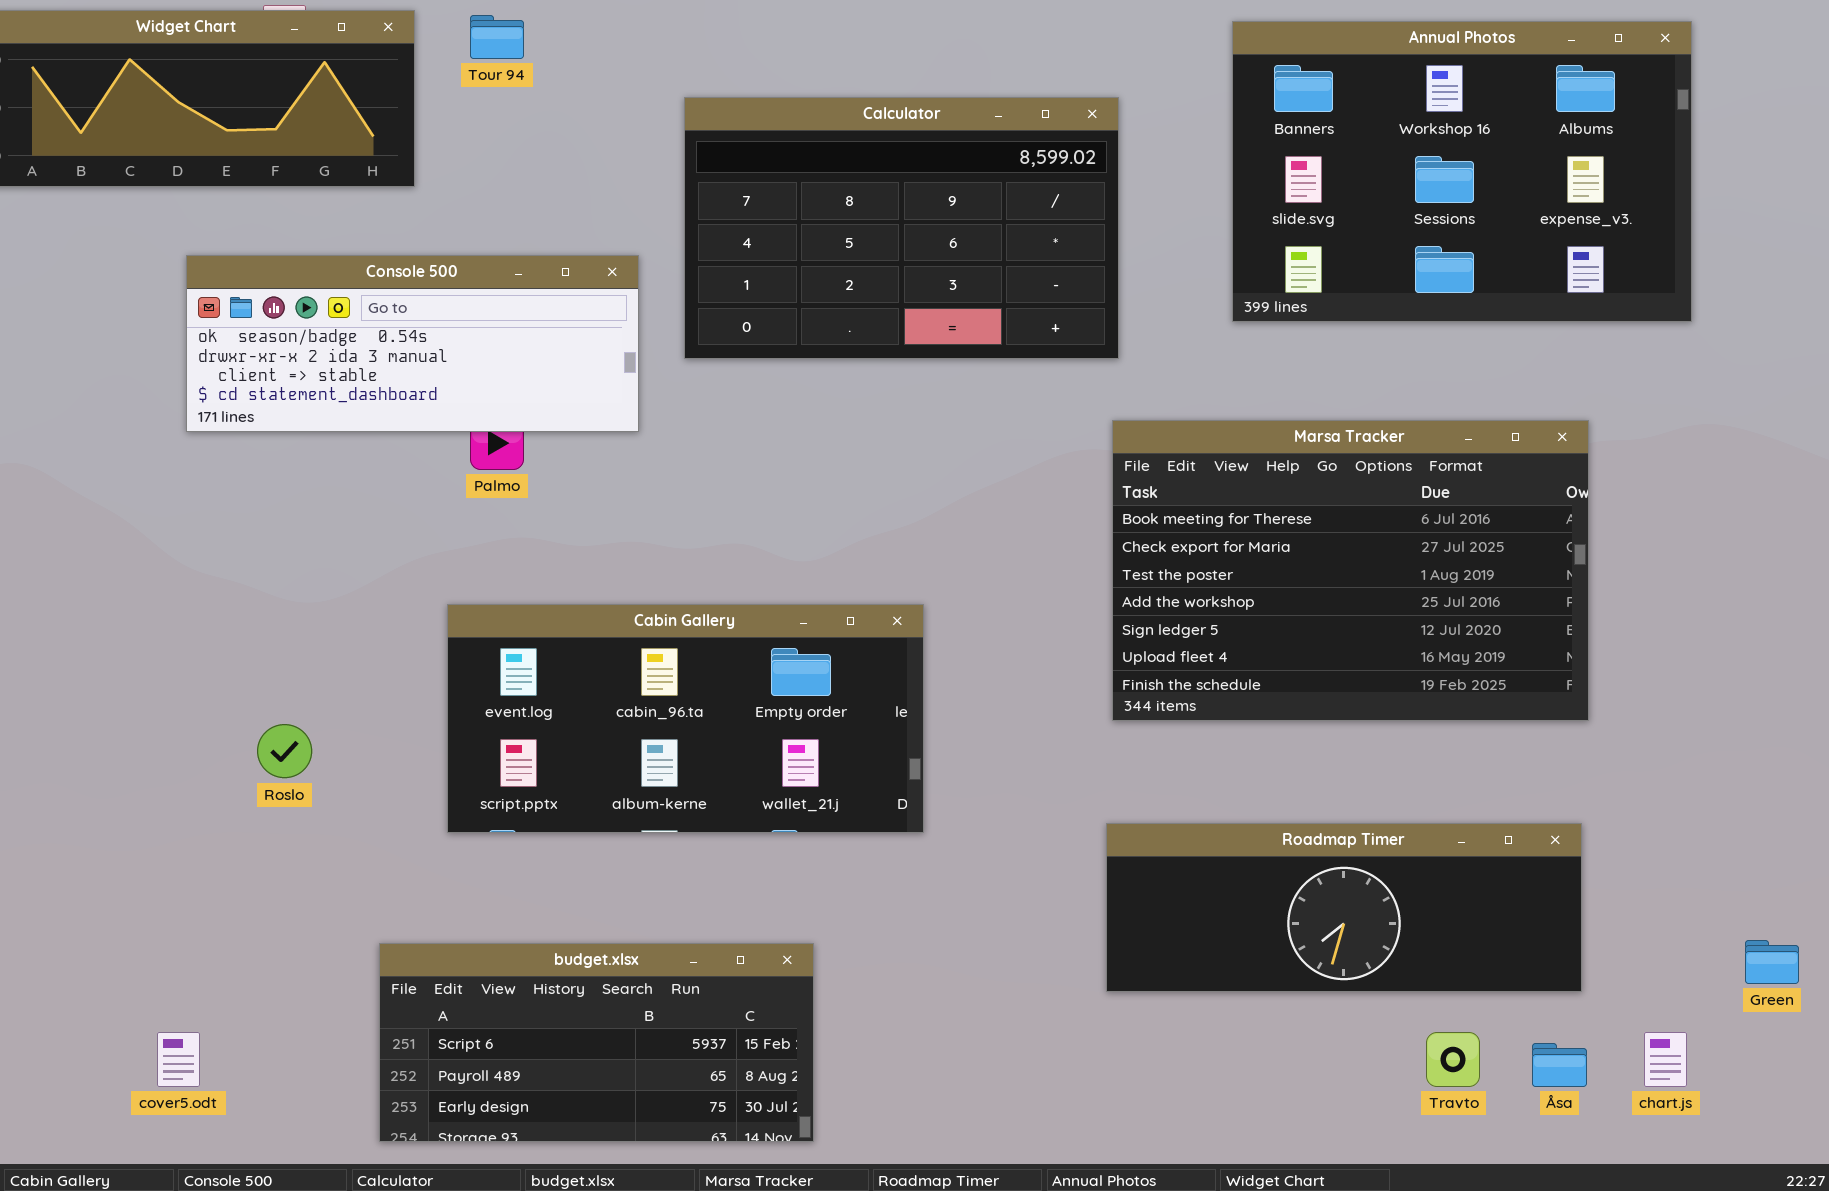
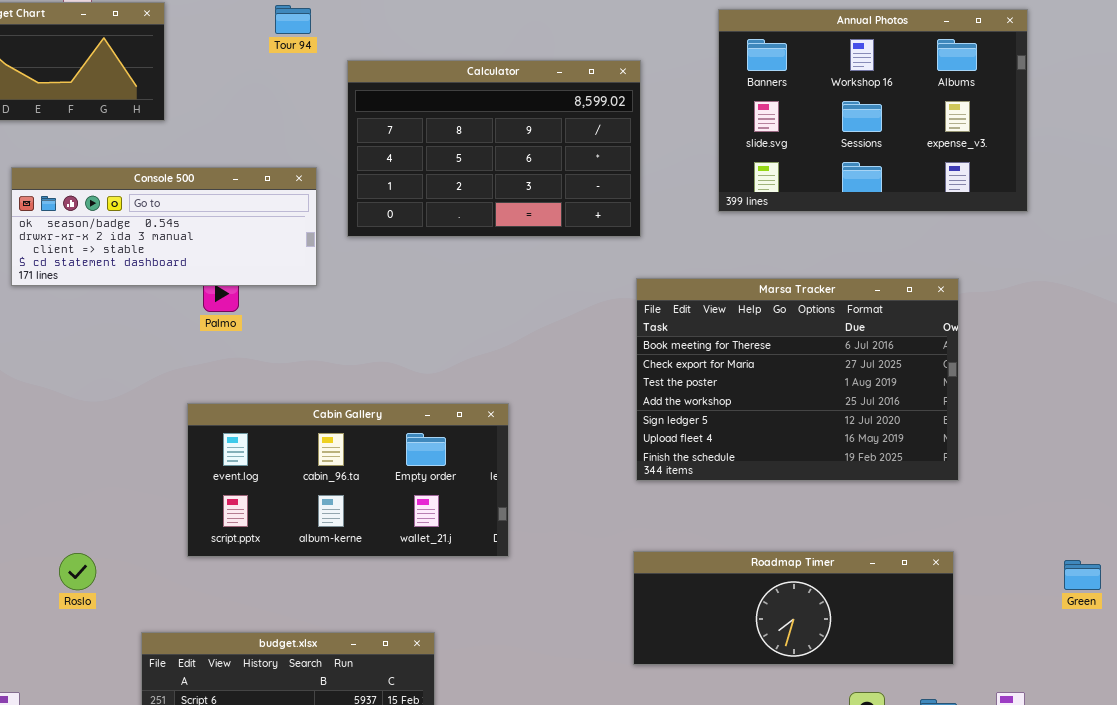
Tour 94: [470,15,524,59] -> [275,5,311,34], moved
Roslo: [257,724,312,778] -> [59,553,96,590], moved
Green: [1745,940,1799,984] -> [1064,560,1101,590], moved

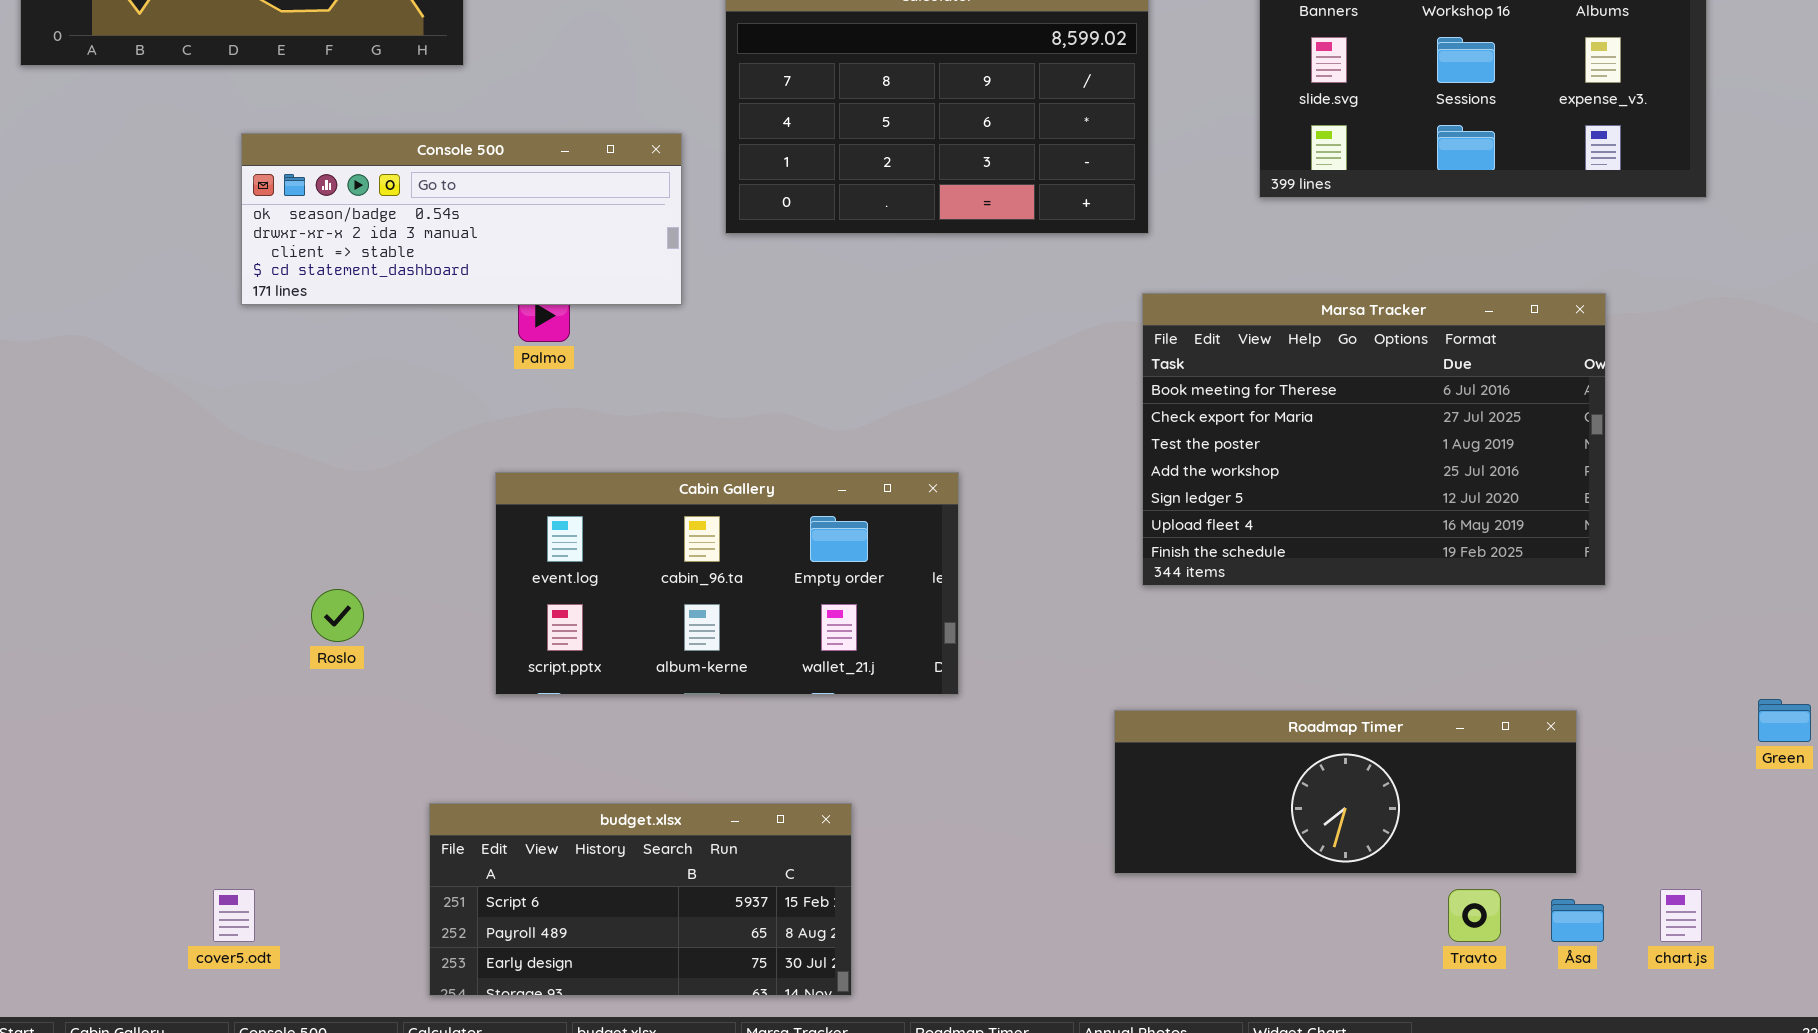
Roadmap Timer: [633,551,954,665] -> [1114,710,1577,874], moved
Roslo: [59,553,96,590] -> [311,589,364,642], moved

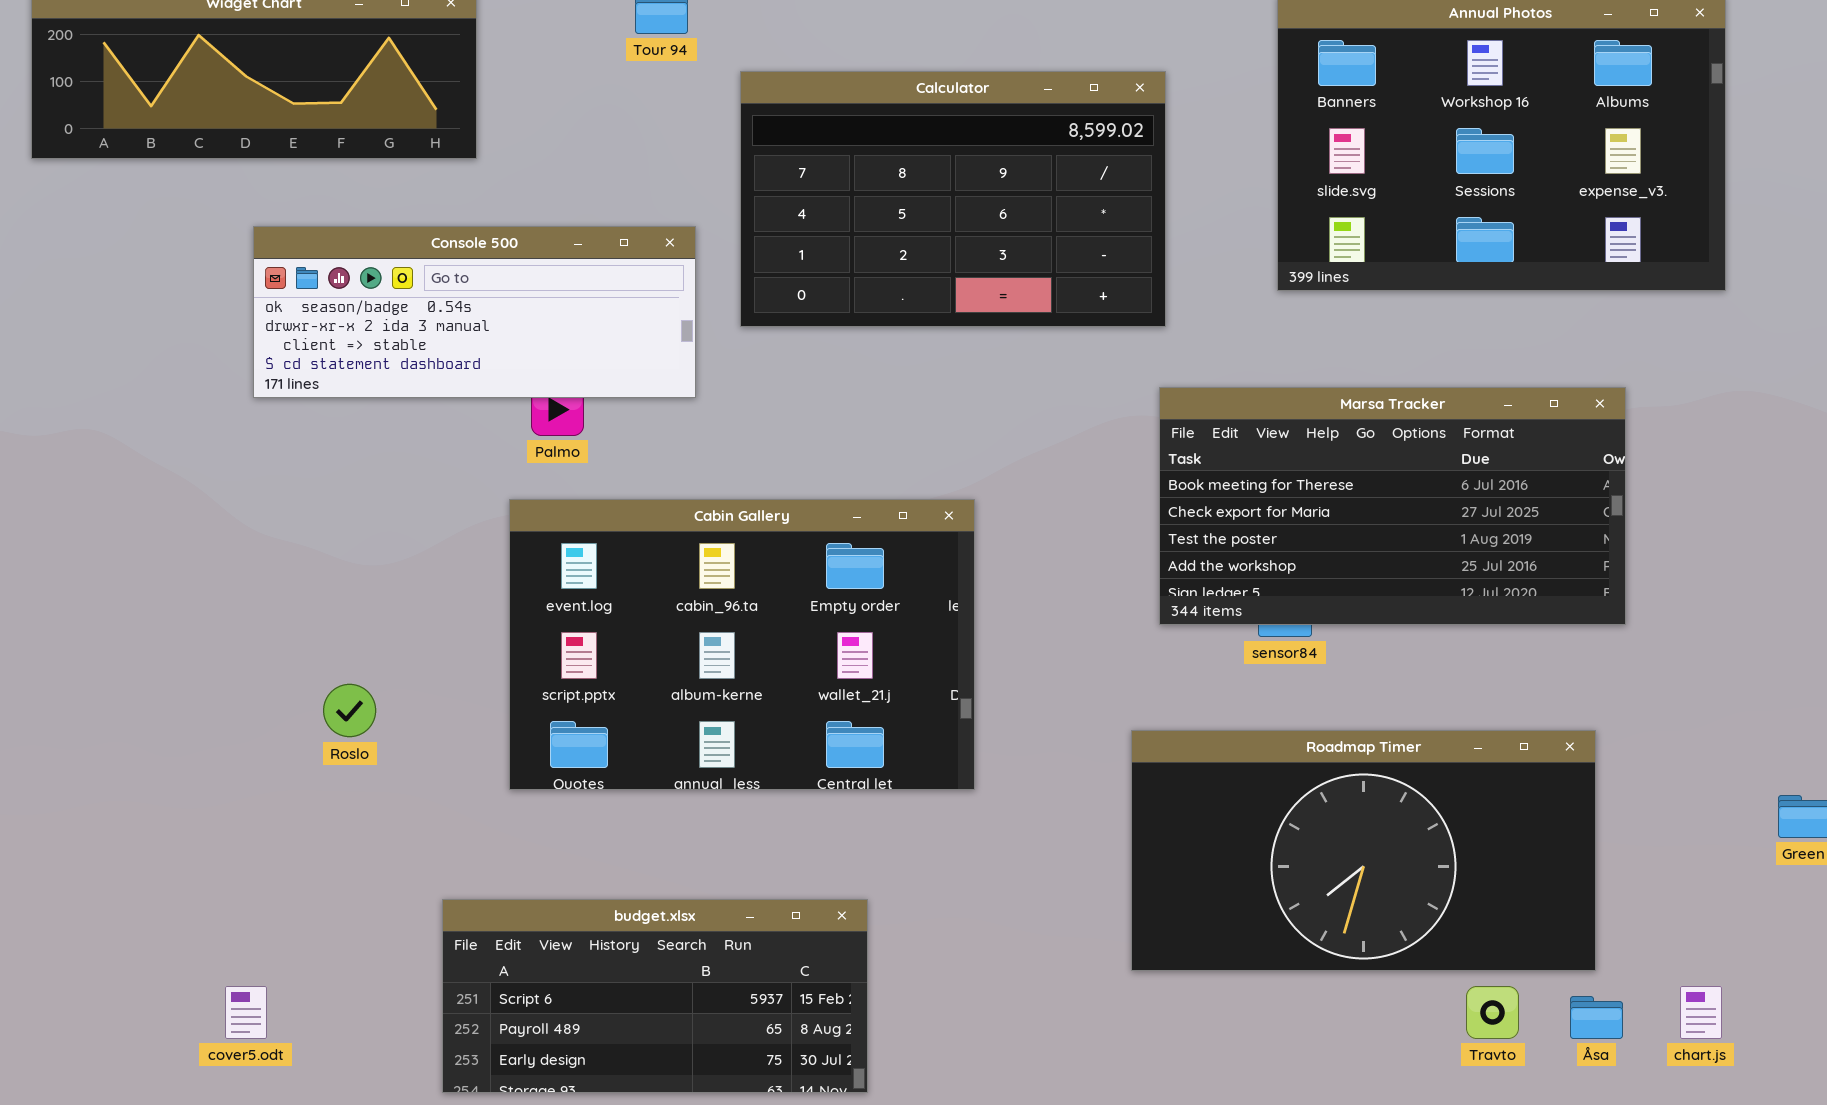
Marsa Tracker: [1142,293,1606,586] -> [1159,387,1626,625], resized
Cabin Gallery: [495,472,959,695] -> [509,499,975,790], resized
Roadmap Timer: [1114,710,1577,874] -> [1131,730,1596,971], resized

